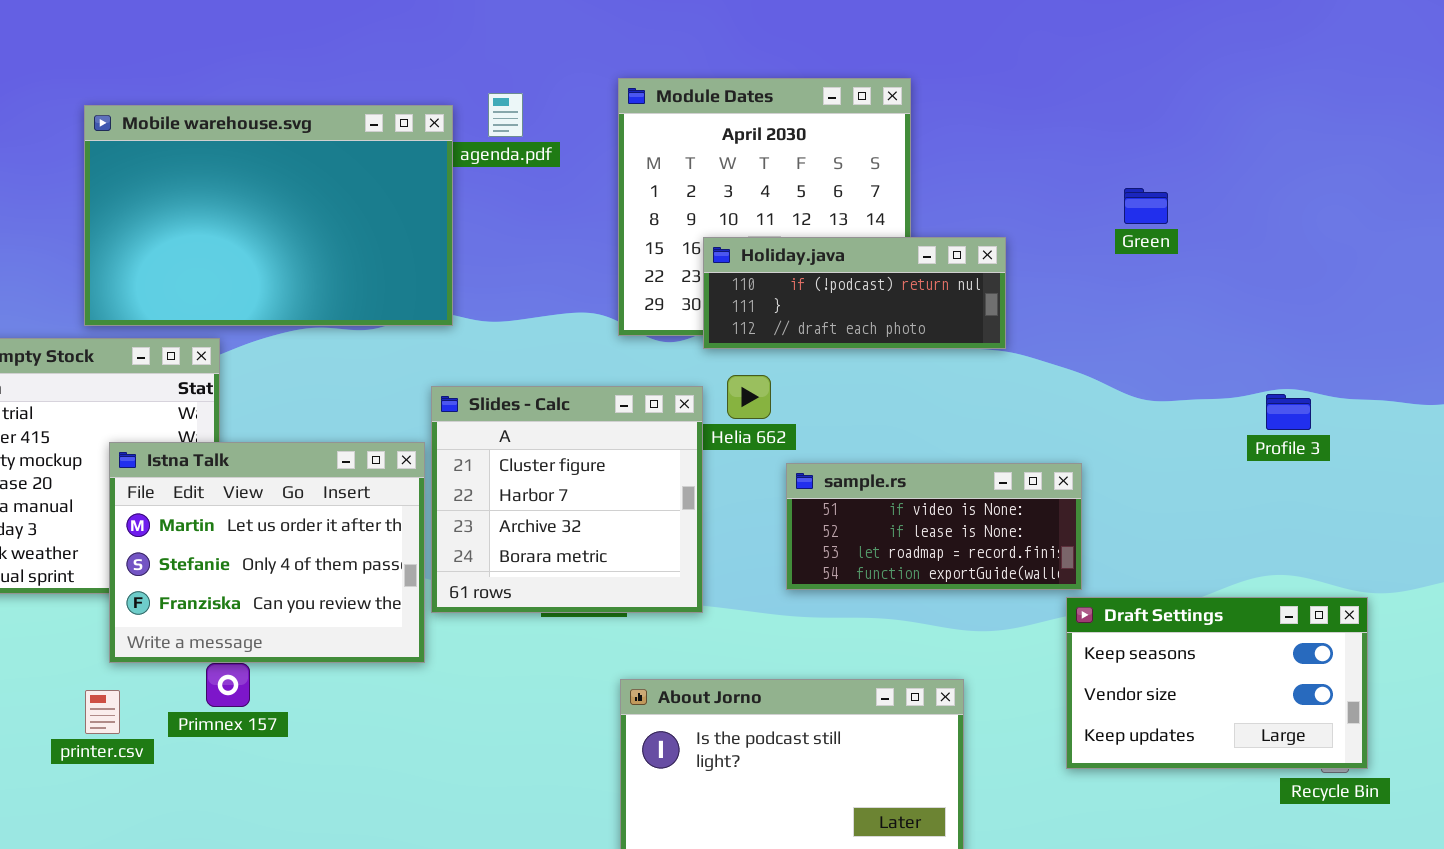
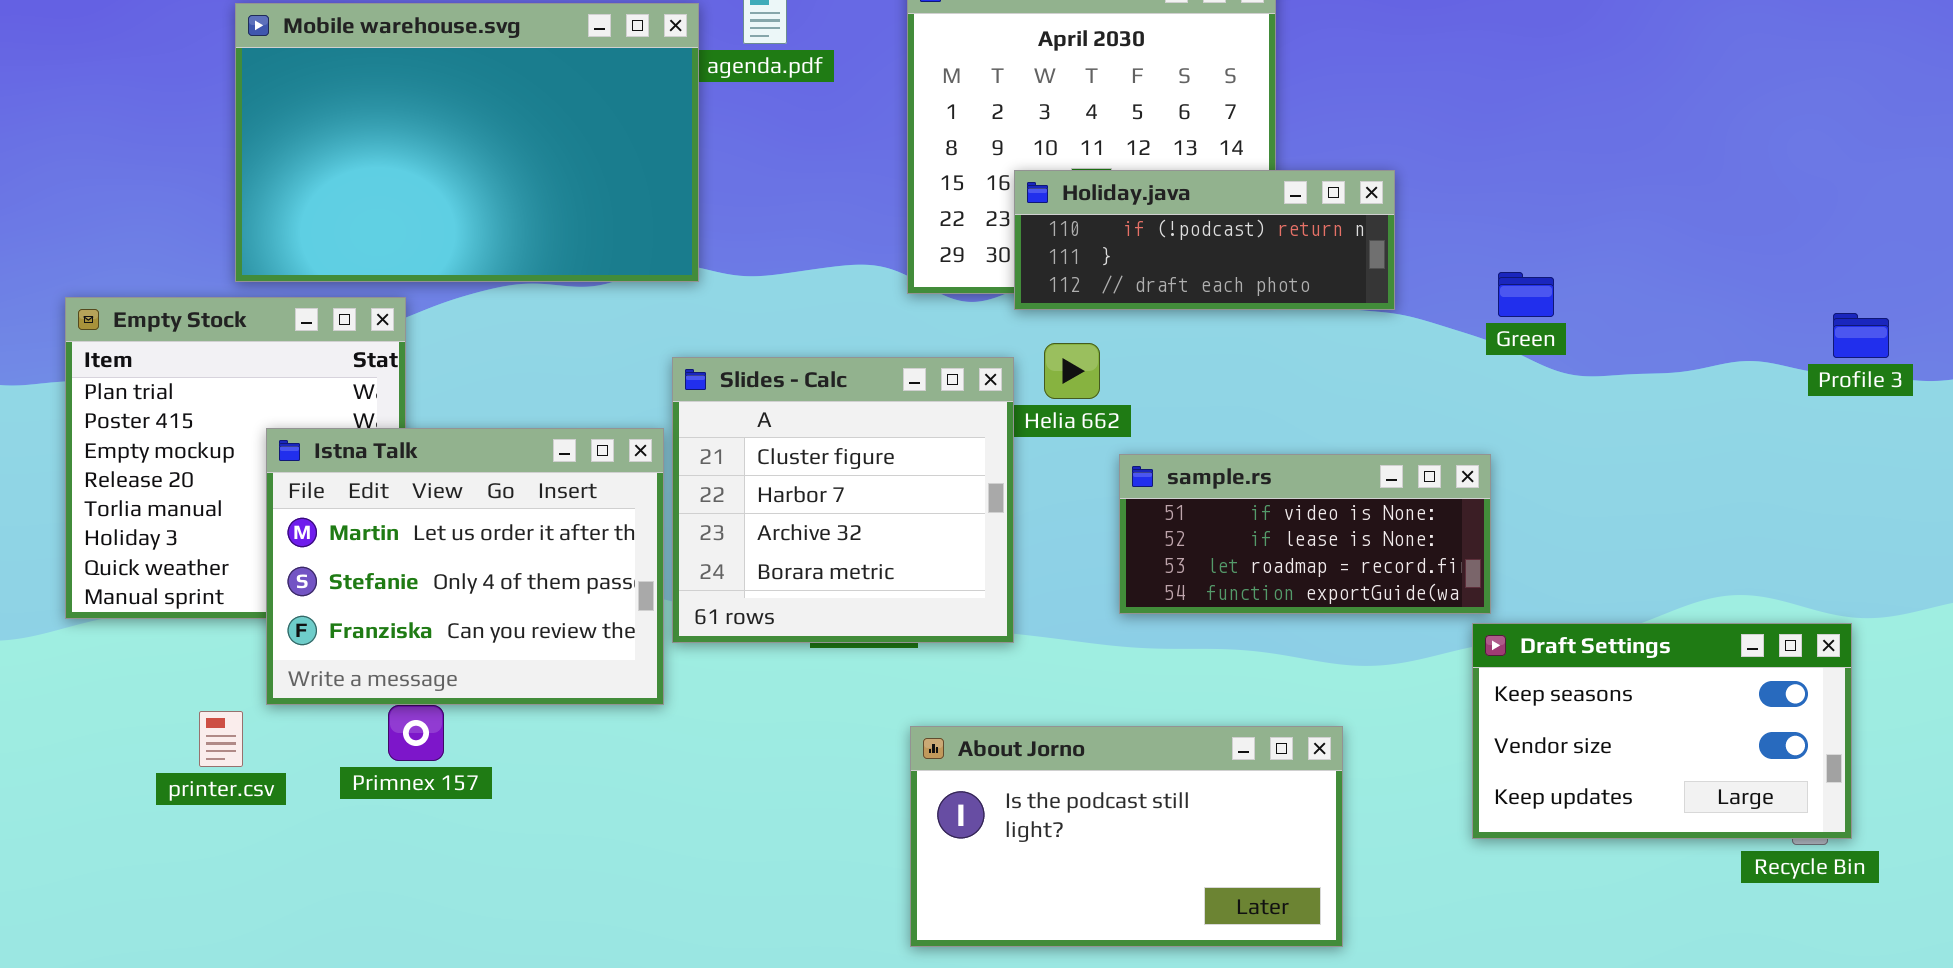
Green: [1124,188,1168,224] -> [1498,272,1554,317], moved
Profile 3: [1266,394,1311,430] -> [1833,313,1889,358], moved
printer.csv: [85,690,120,734] -> [199,711,243,767], moved

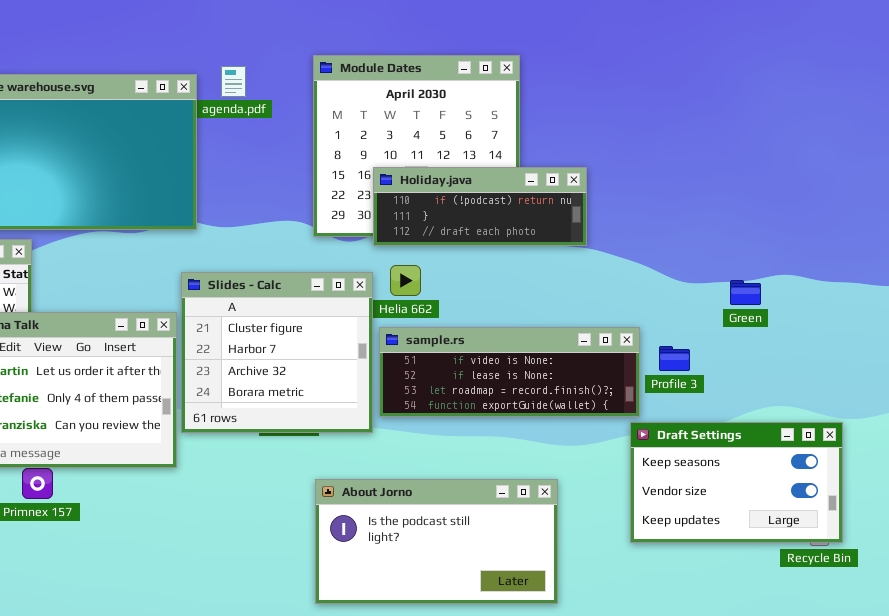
Green: [1498,272,1554,317] -> [730,280,761,305], moved
Profile 3: [1833,313,1889,358] -> [659,346,690,371], moved
sample.rs: [1119,454,1491,614] -> [379,327,640,417], resized

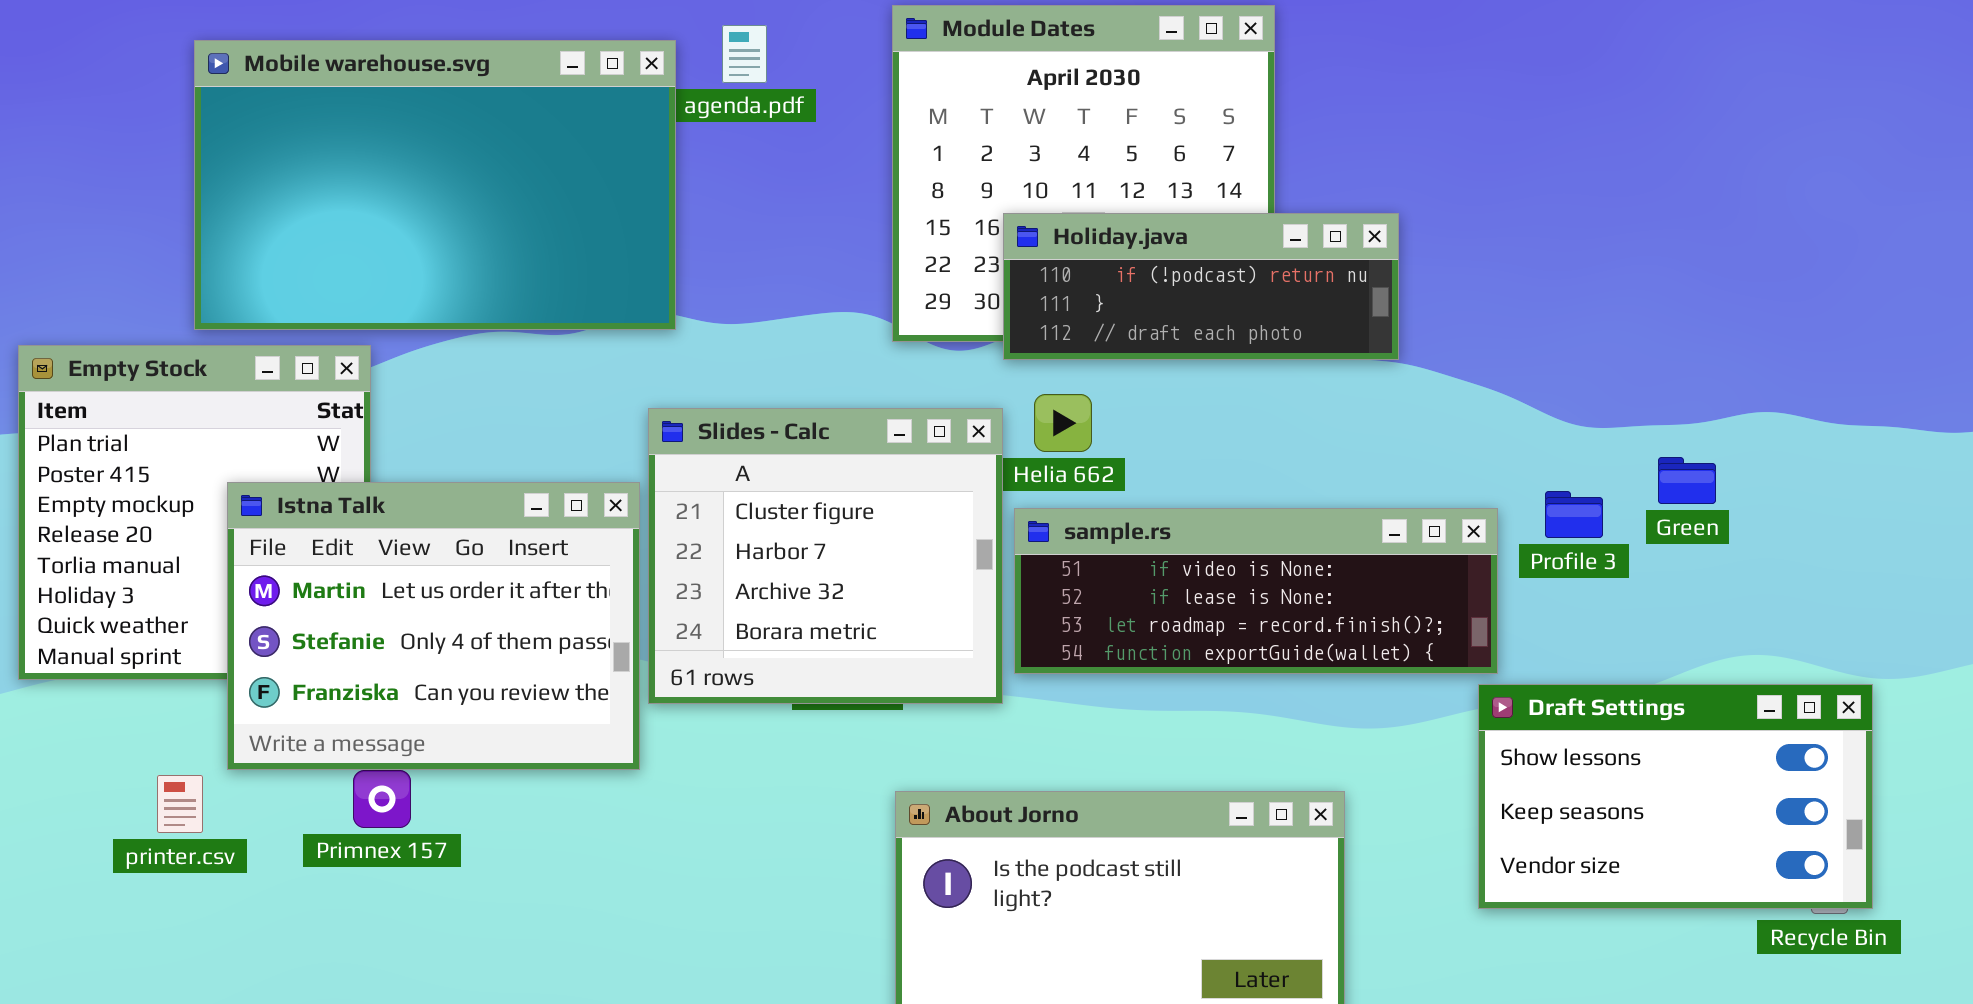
Green: [730,280,761,305] -> [1658,457,1716,504], moved
Profile 3: [659,346,690,371] -> [1545,491,1603,538], moved
Draft Settings: [630,422,843,543] -> [1478,684,1873,909], scrolled up 1 row

